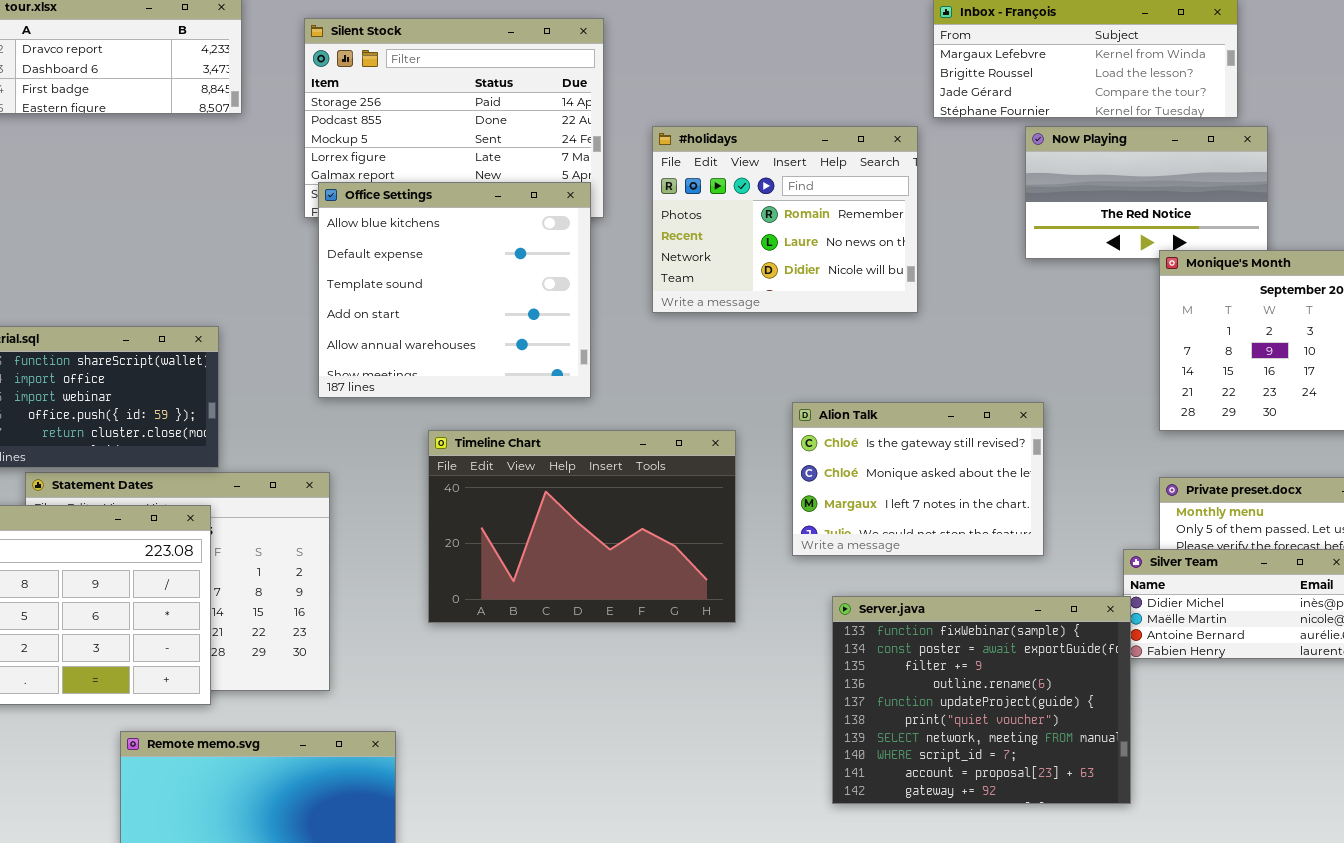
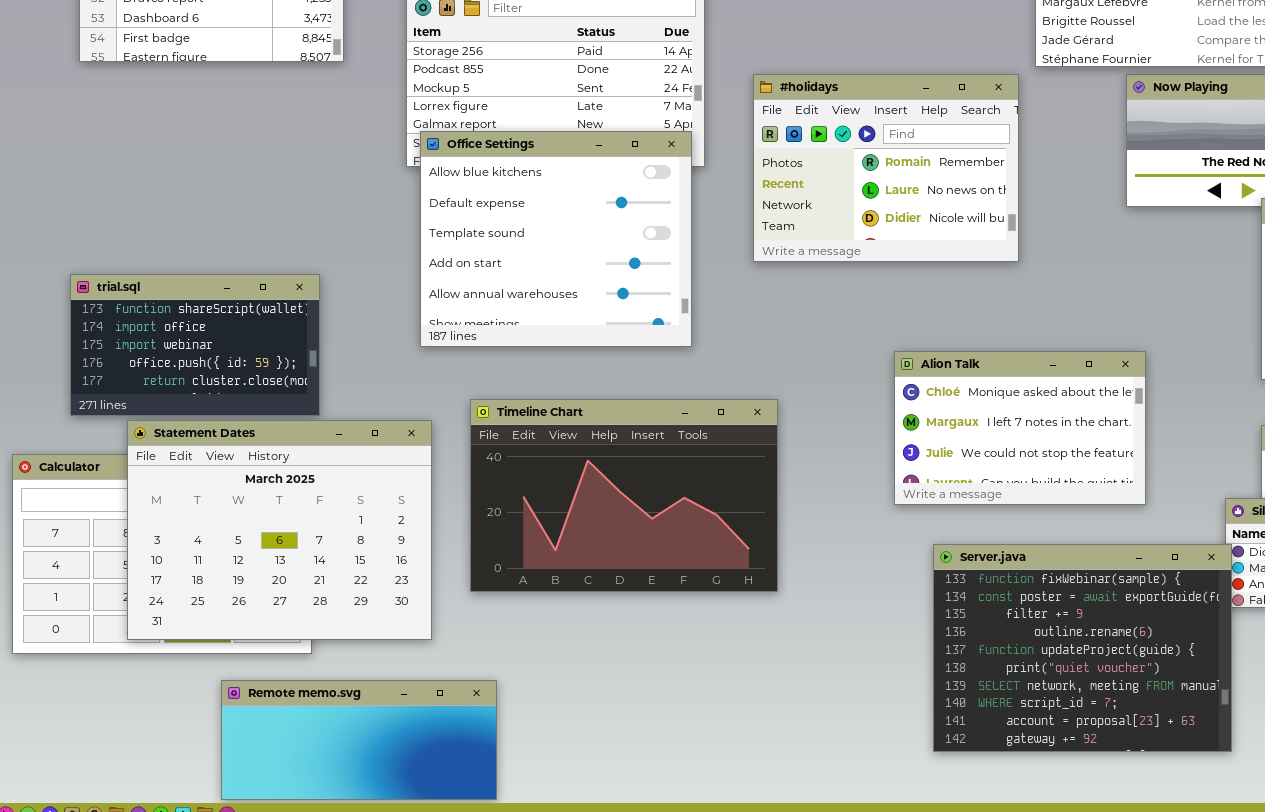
Alion Talk: [792,402,1044,556] -> [894,351,1146,505], scrolled down 1 row
Timeline Chart: [428,430,736,623] -> [470,399,778,592], moved
Statement Dates: [25,472,330,691] -> [127,420,432,640], raised

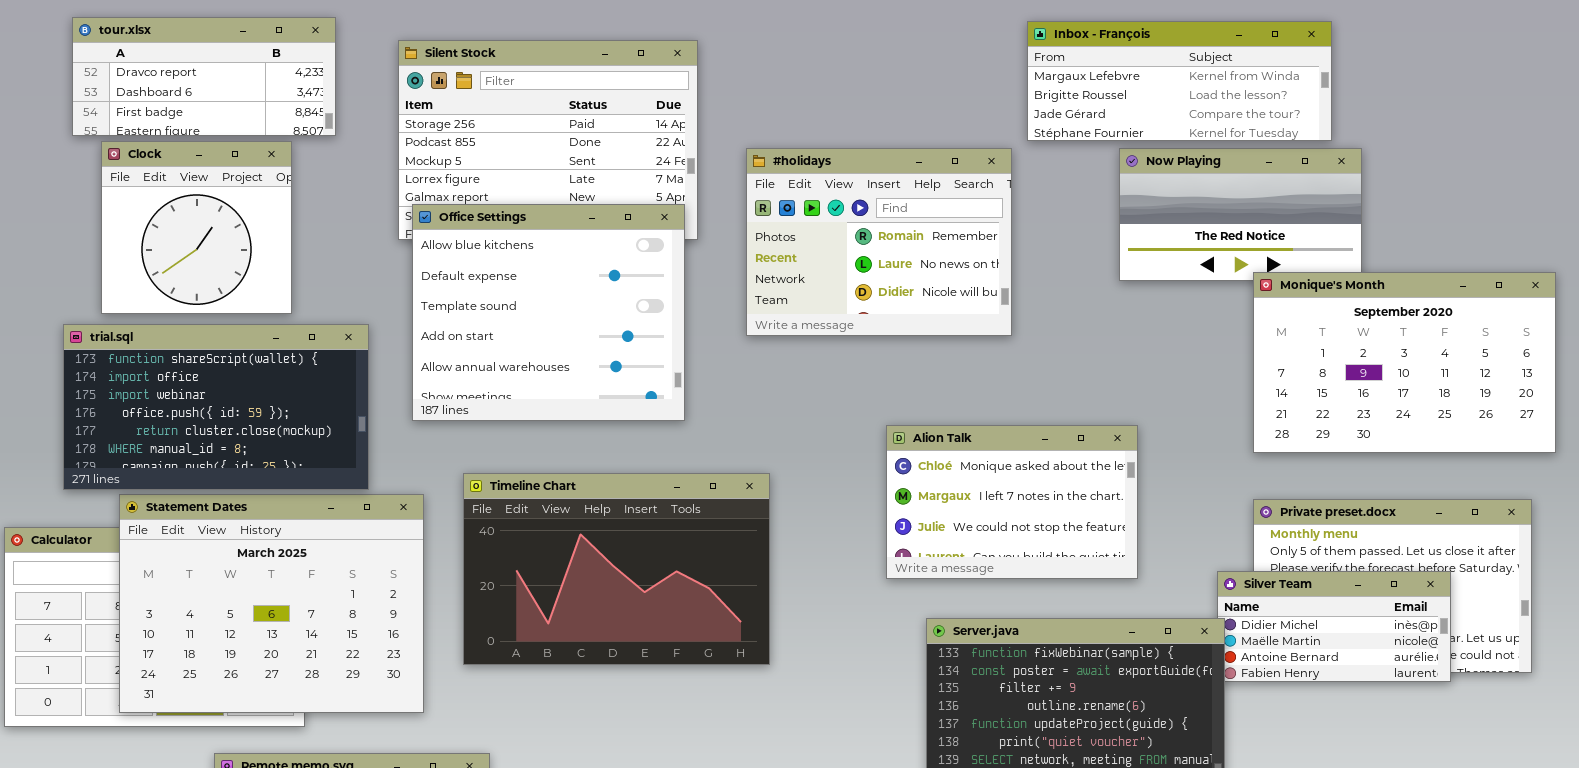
Clock: none -> [101,141,292,314], opened
trial.sql: [70,274,320,416] -> [63,324,369,490], resized

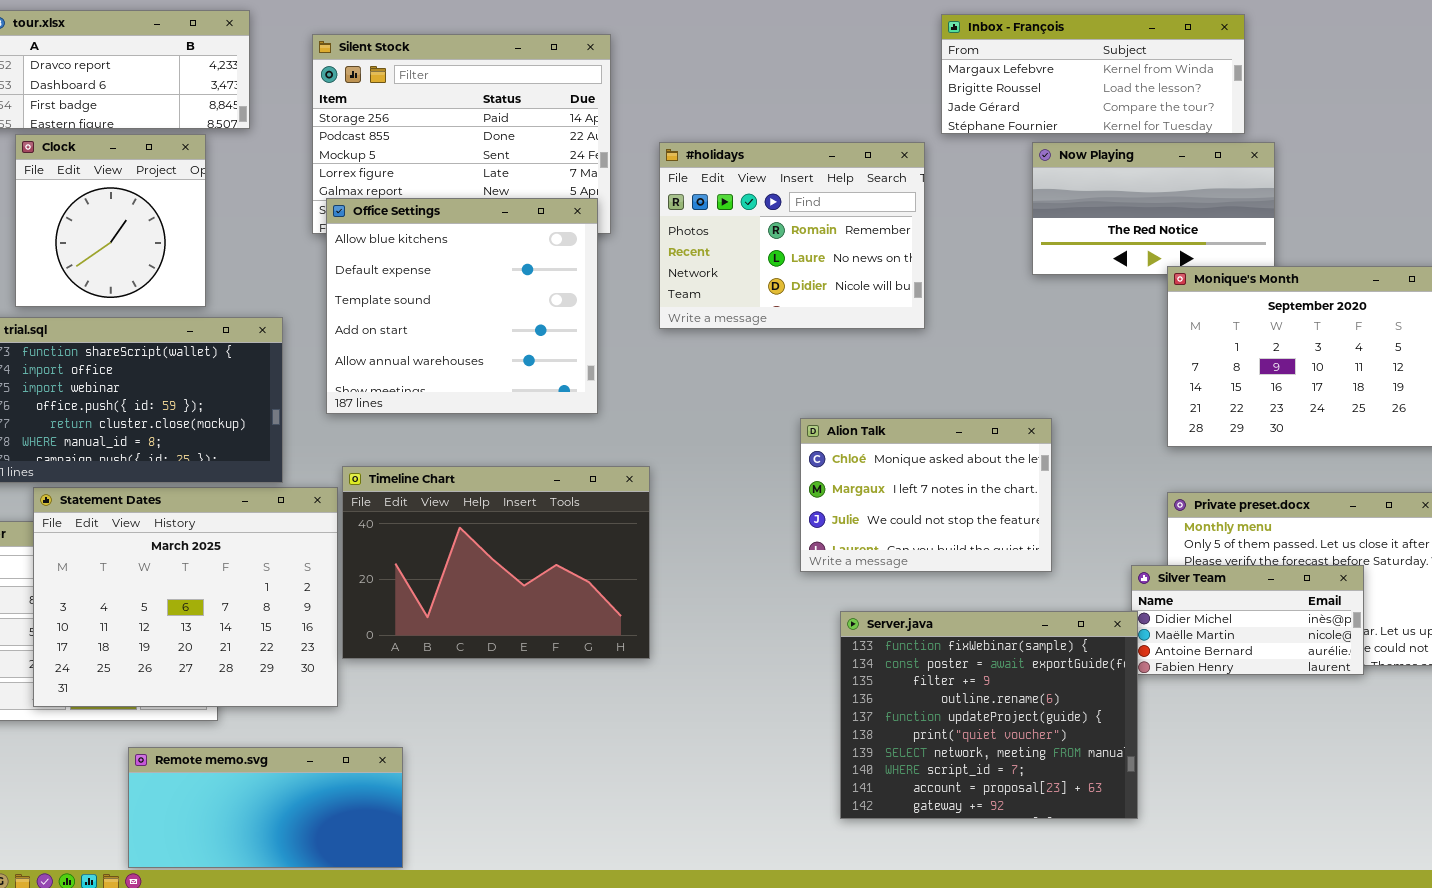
Timeline Chart: [463,473,770,665] -> [342,466,650,659], moved

